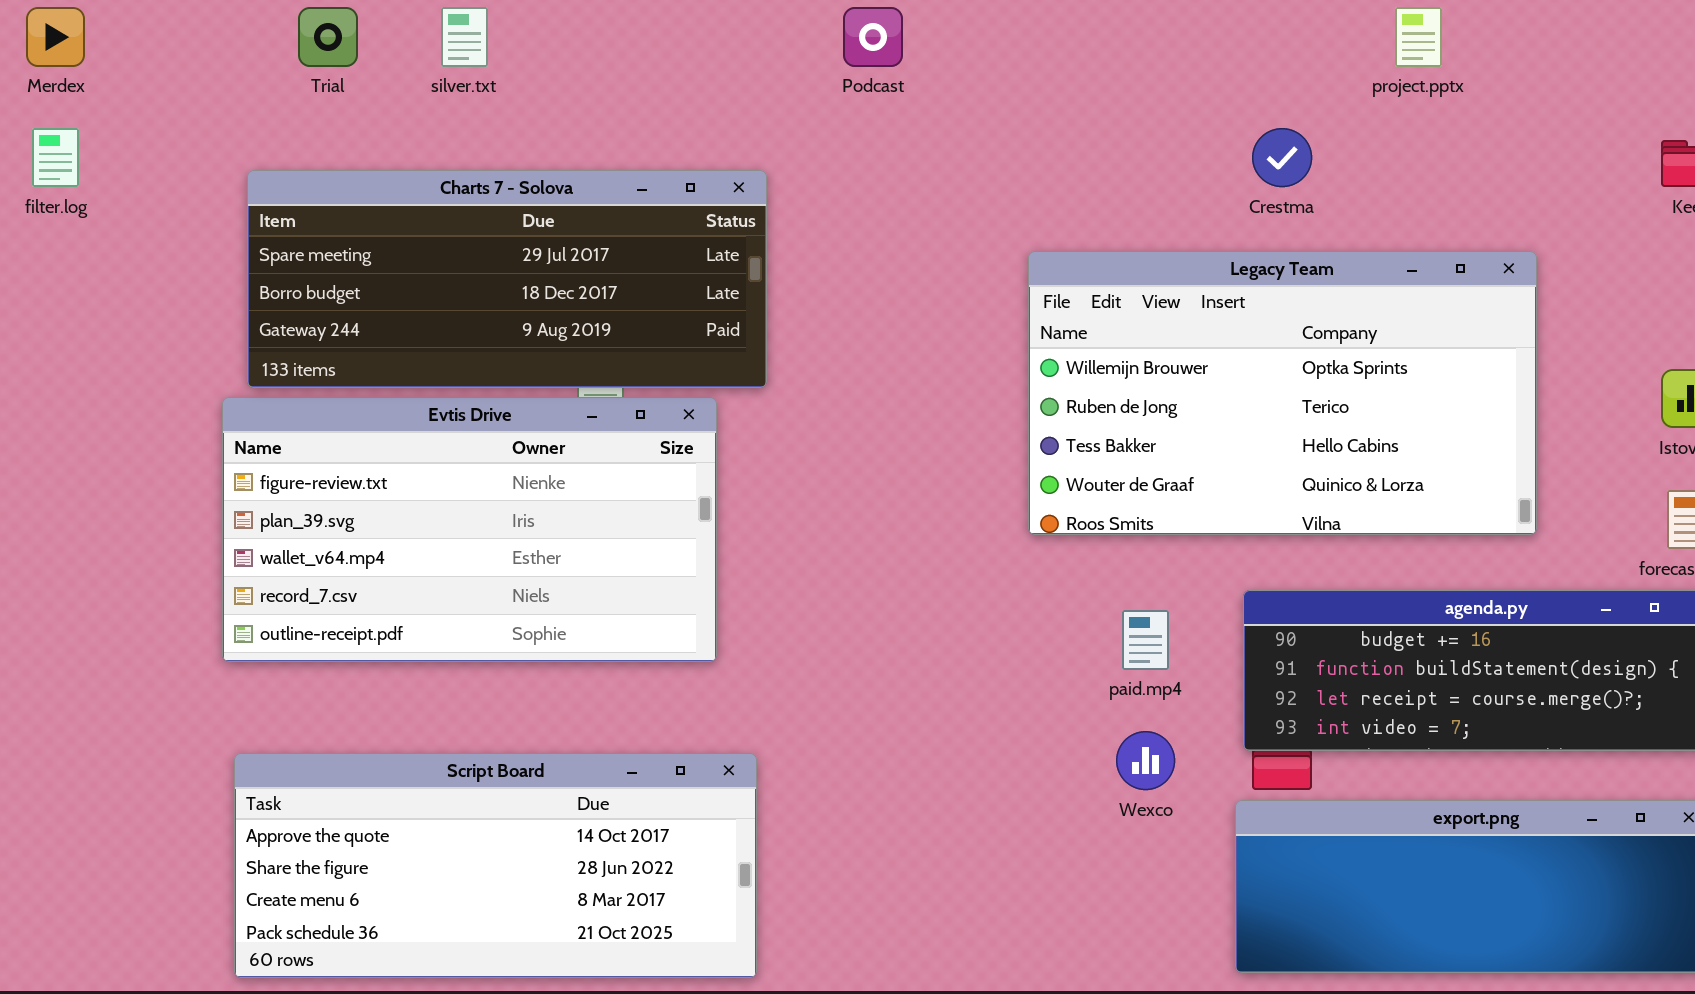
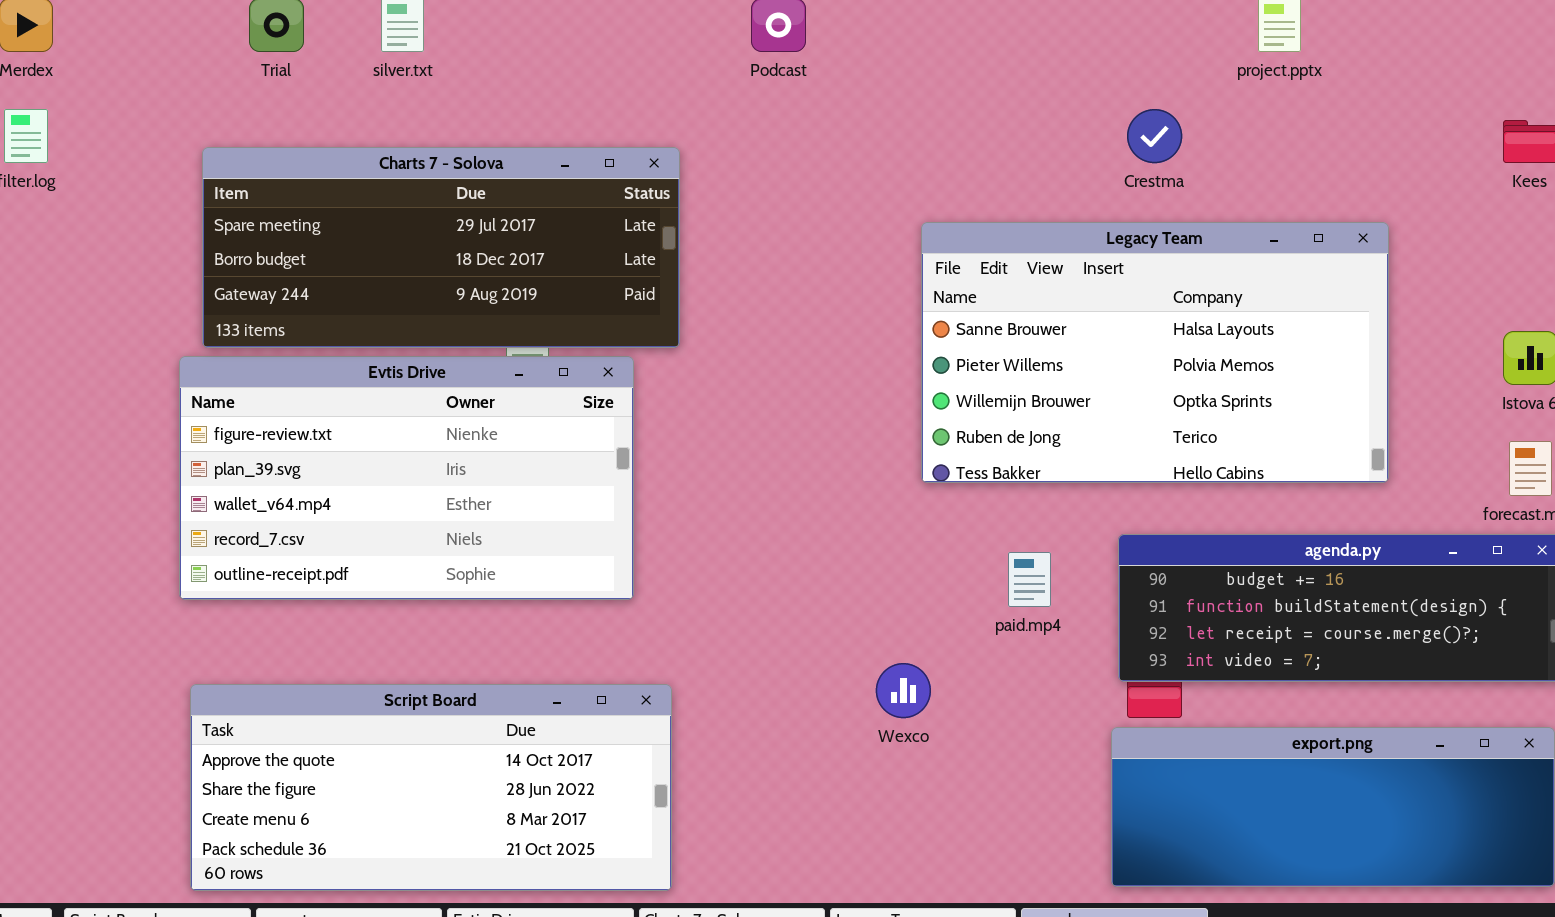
Legacy Team: [1028,251,1537,535] -> [921,222,1389,483], scrolled up 2 rows
Wexco: [1116,731,1175,790] -> [876,663,931,718], moved

